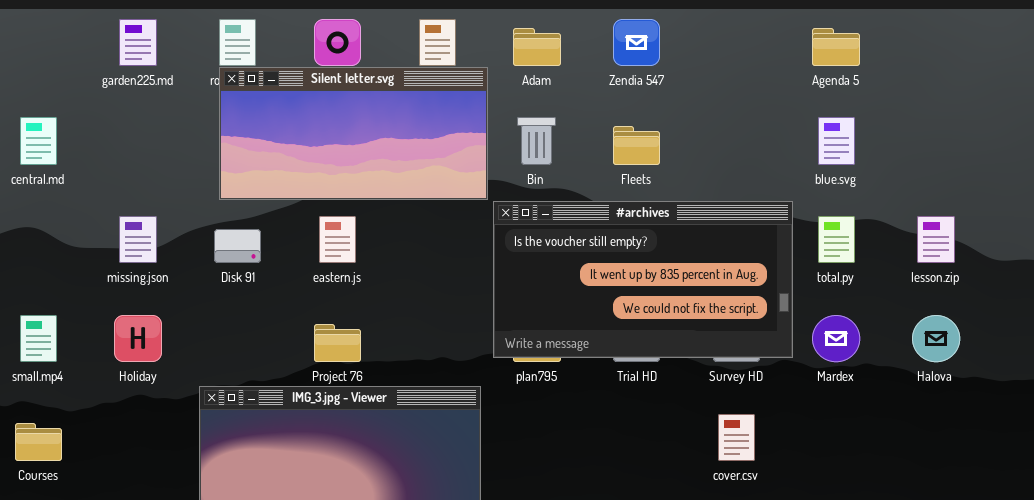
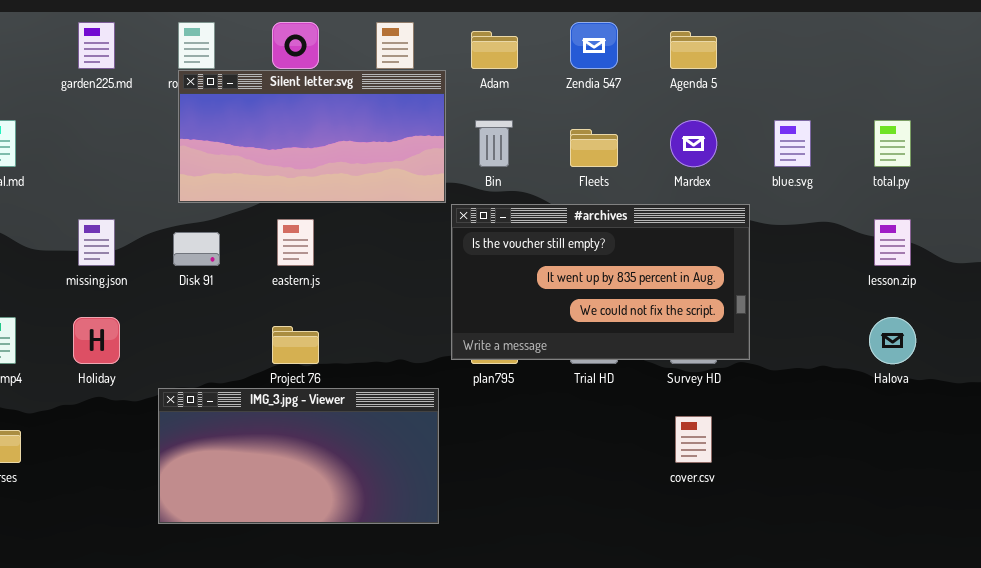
Agenda 5: [812,28,860,66] -> [670,31,717,69], moved
total.py: [818,216,855,263] -> [874,120,911,167], moved
Mardex: [812,315,860,362] -> [670,120,717,167], moved

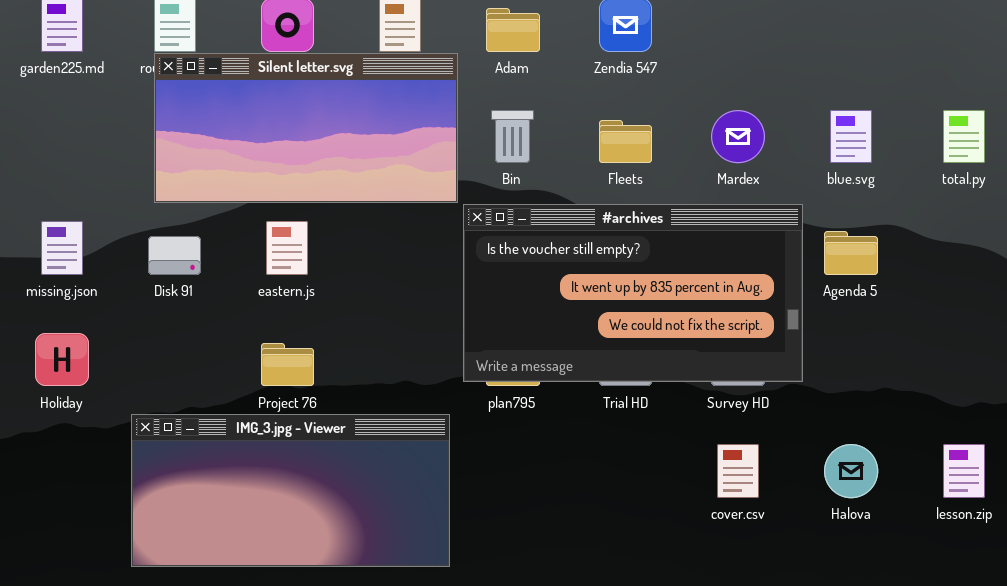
Agenda 5: [670,31,717,69] -> [824,231,878,275], moved
lesson.zip: [874,219,911,266] -> [943,444,985,498], moved
Halova: [869,317,916,364] -> [824,444,878,498], moved

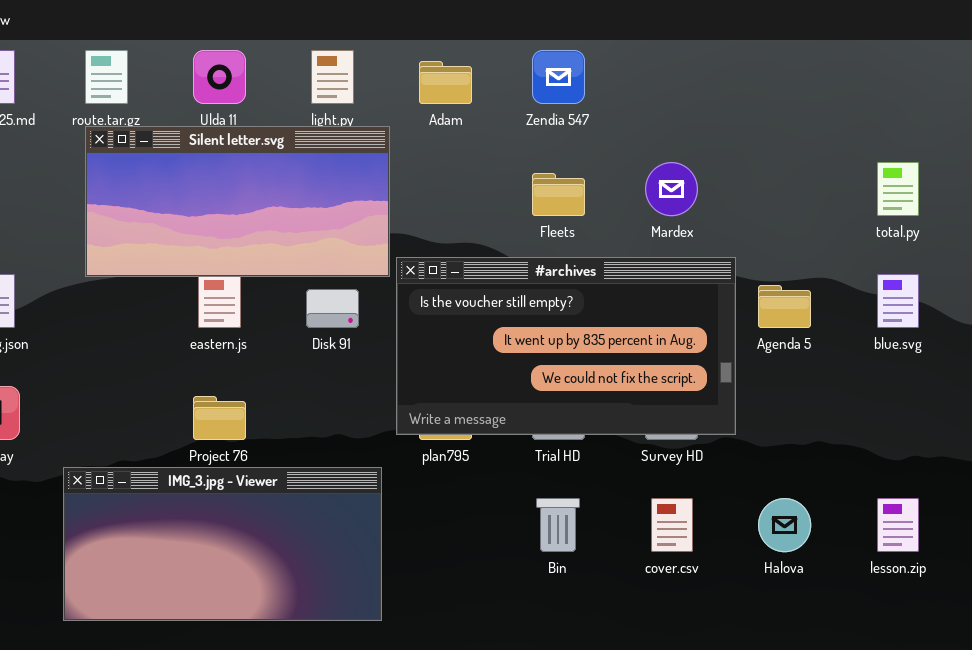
Silent letter.svg: [154,53,458,203] -> [85,126,390,277], moved
Bin: [491,110,534,163] -> [536,498,580,552], moved
blue.svg: [830,110,872,163] -> [877,274,919,328], moved
Disk 91: [148,236,201,275] -> [306,289,359,328], moved

